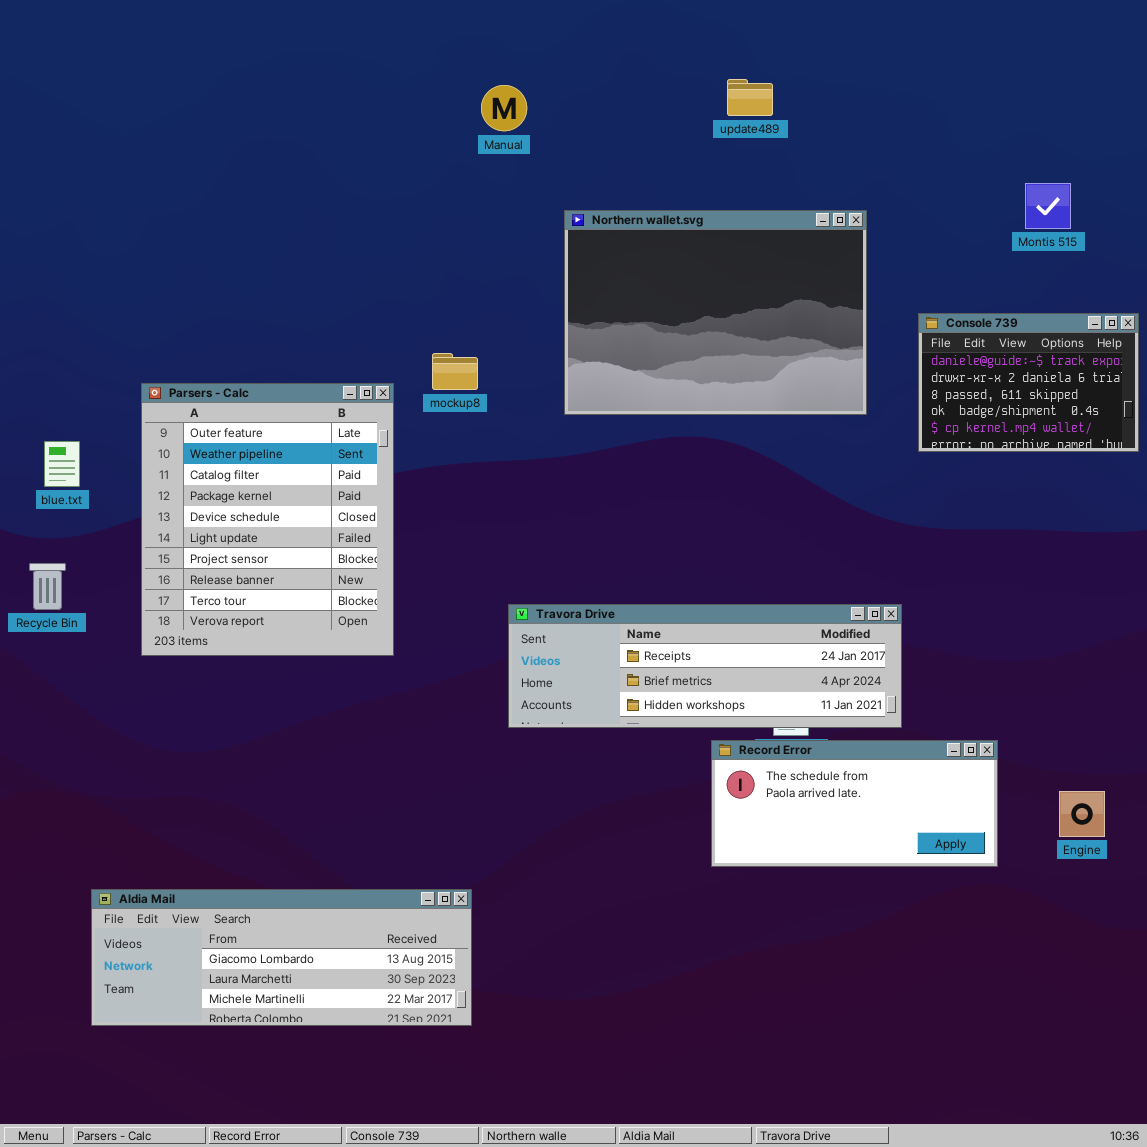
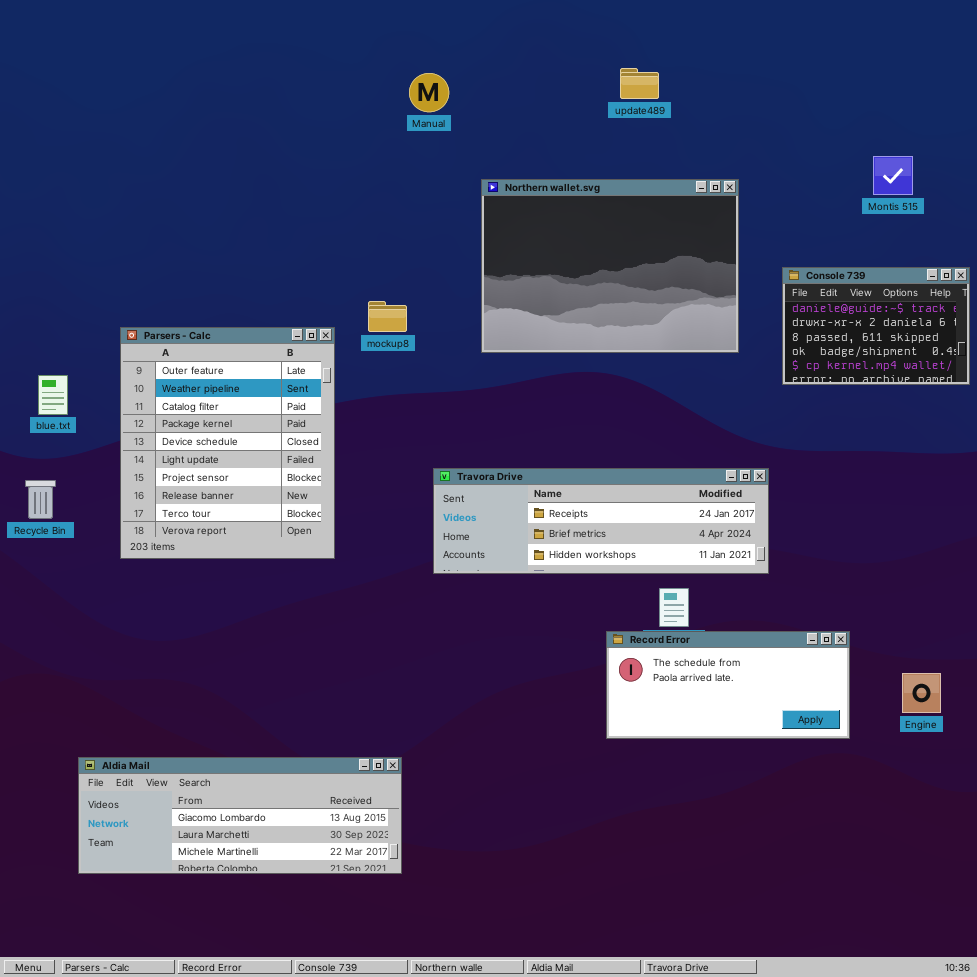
Travora Drive: [508,604,902,728] -> [433,468,769,574], moved

